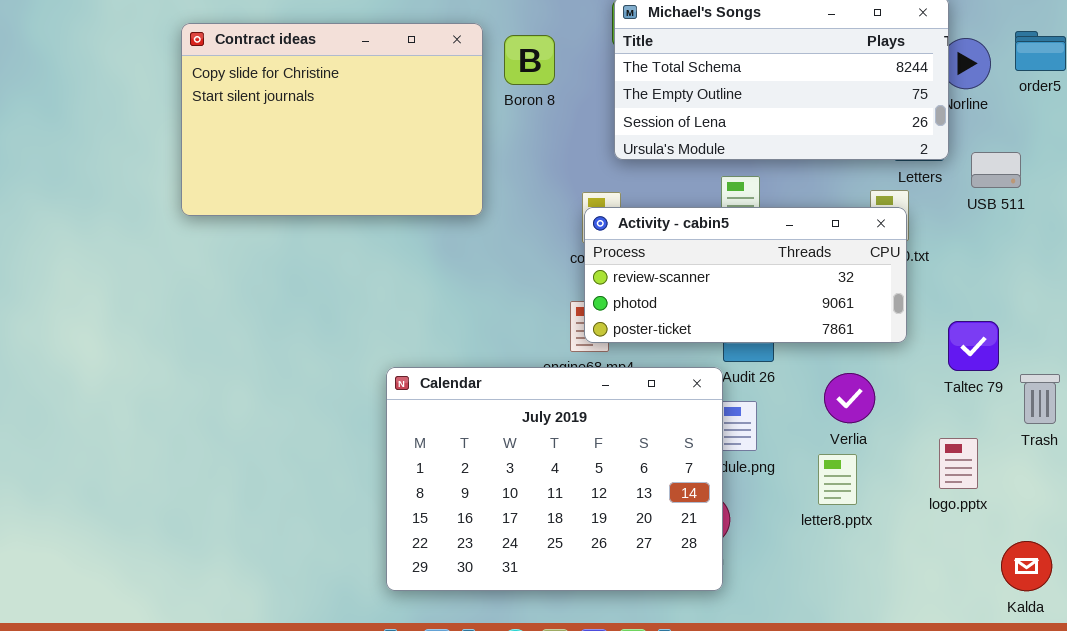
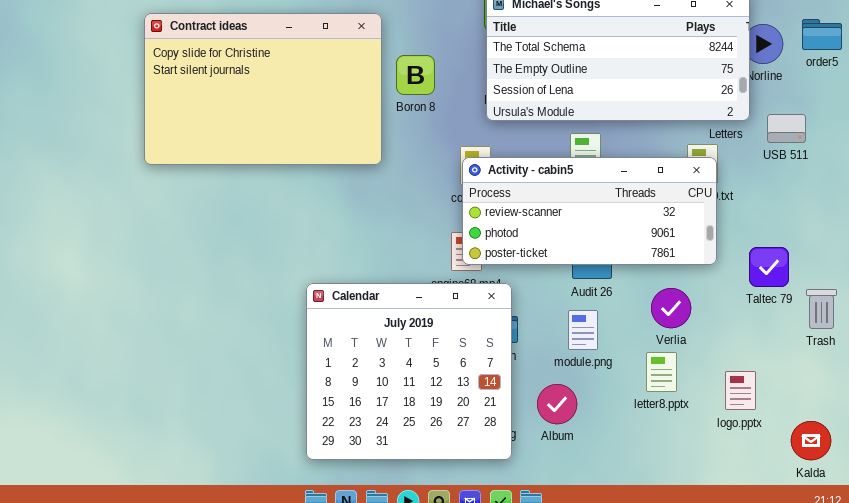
Boron 8: [504,35,555,85] -> [396,55,435,95], moved
Calendar: [386,367,723,591] -> [306,283,512,460], resized
logo.pptx: [939,438,978,489] -> [725,371,756,410], moved

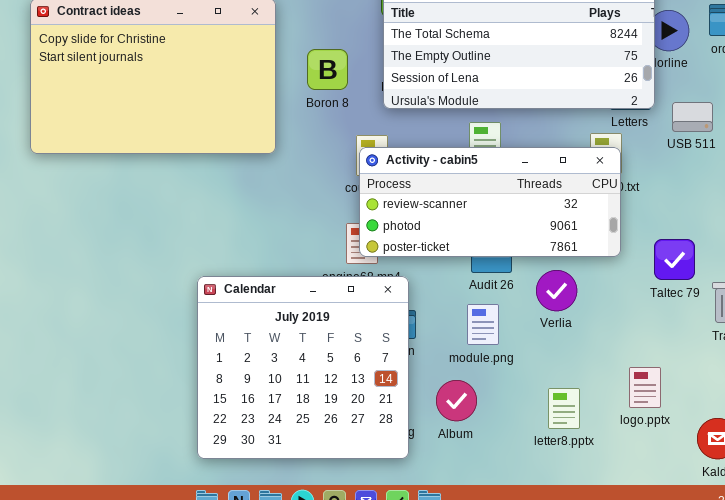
Boron 8: [396,55,435,95] -> [307,49,348,90], moved
Verlia: [651,288,691,328] -> [536,270,577,311], moved
letter8.pptx: [646,352,677,392] -> [548,388,580,429], moved

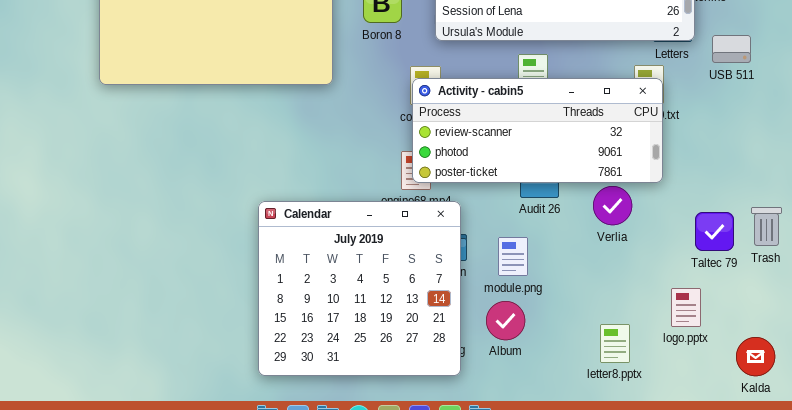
Taltec 79: [654,239,695,280] -> [695,212,734,251], moved
Verlia: [536,270,577,311] -> [593,186,632,225], moved
module.png: [467,304,499,345] -> [498,237,528,276], moved
letter8.pptx: [548,388,580,429] -> [600,324,630,363], moved

